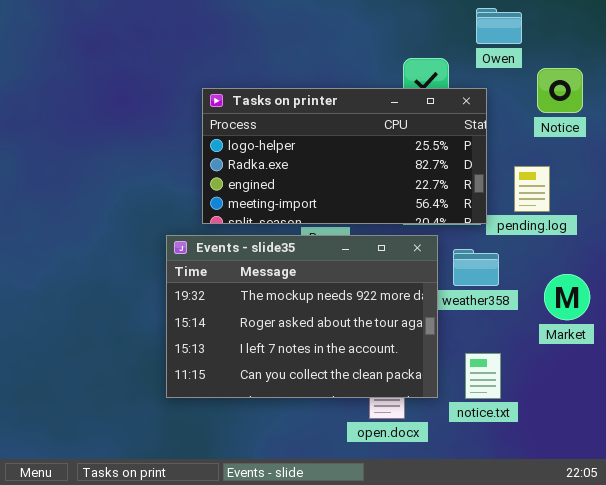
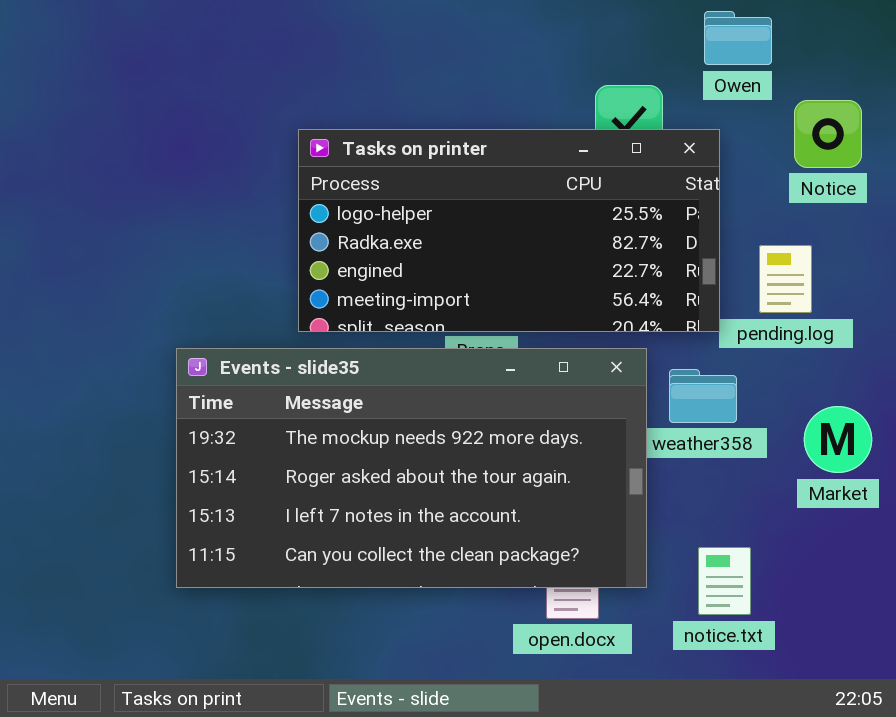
Events - slide35: [166,235,438,398] -> [176,348,647,588], resized
notice.txt: [465,353,501,399] -> [698,547,751,615], moved

